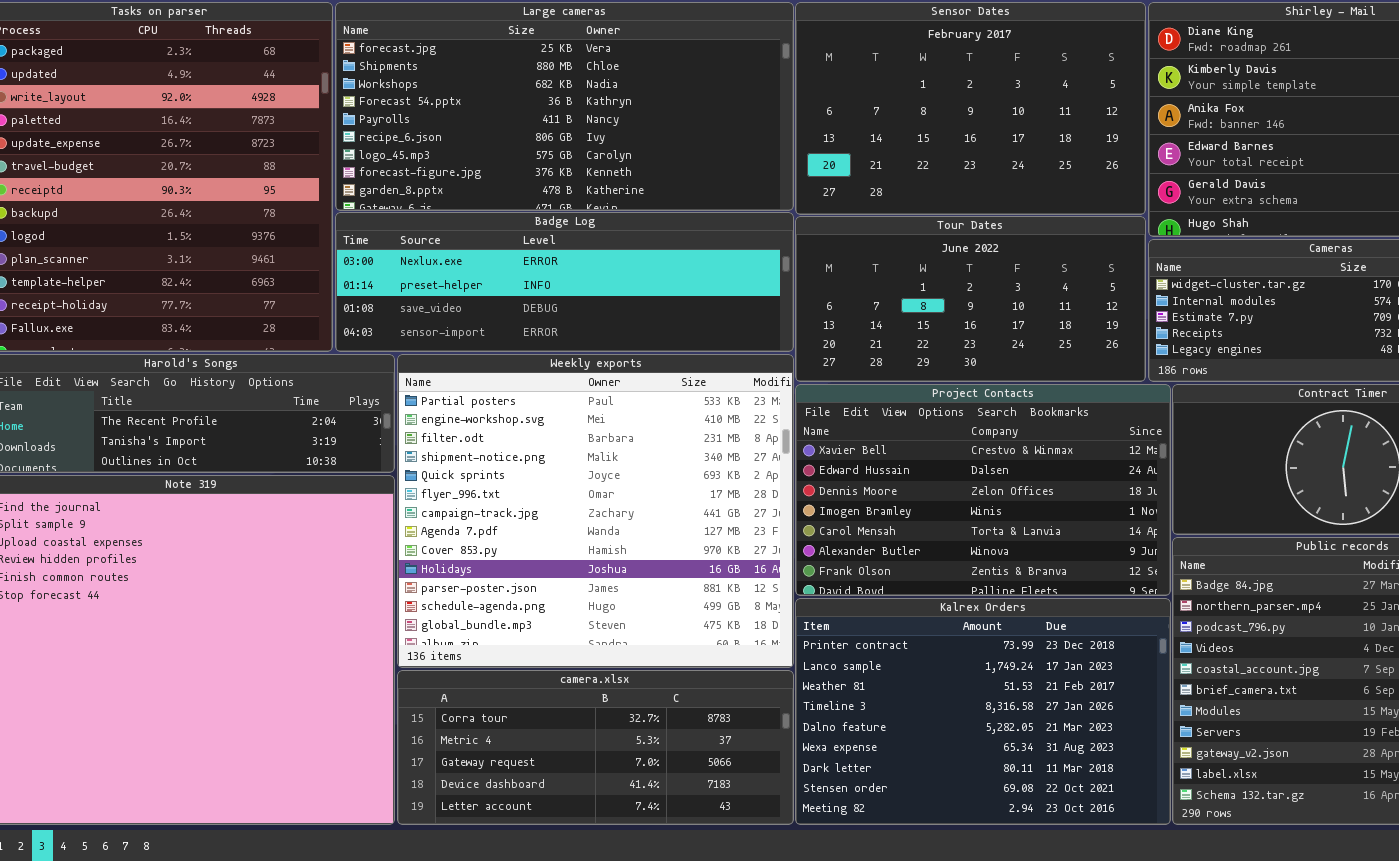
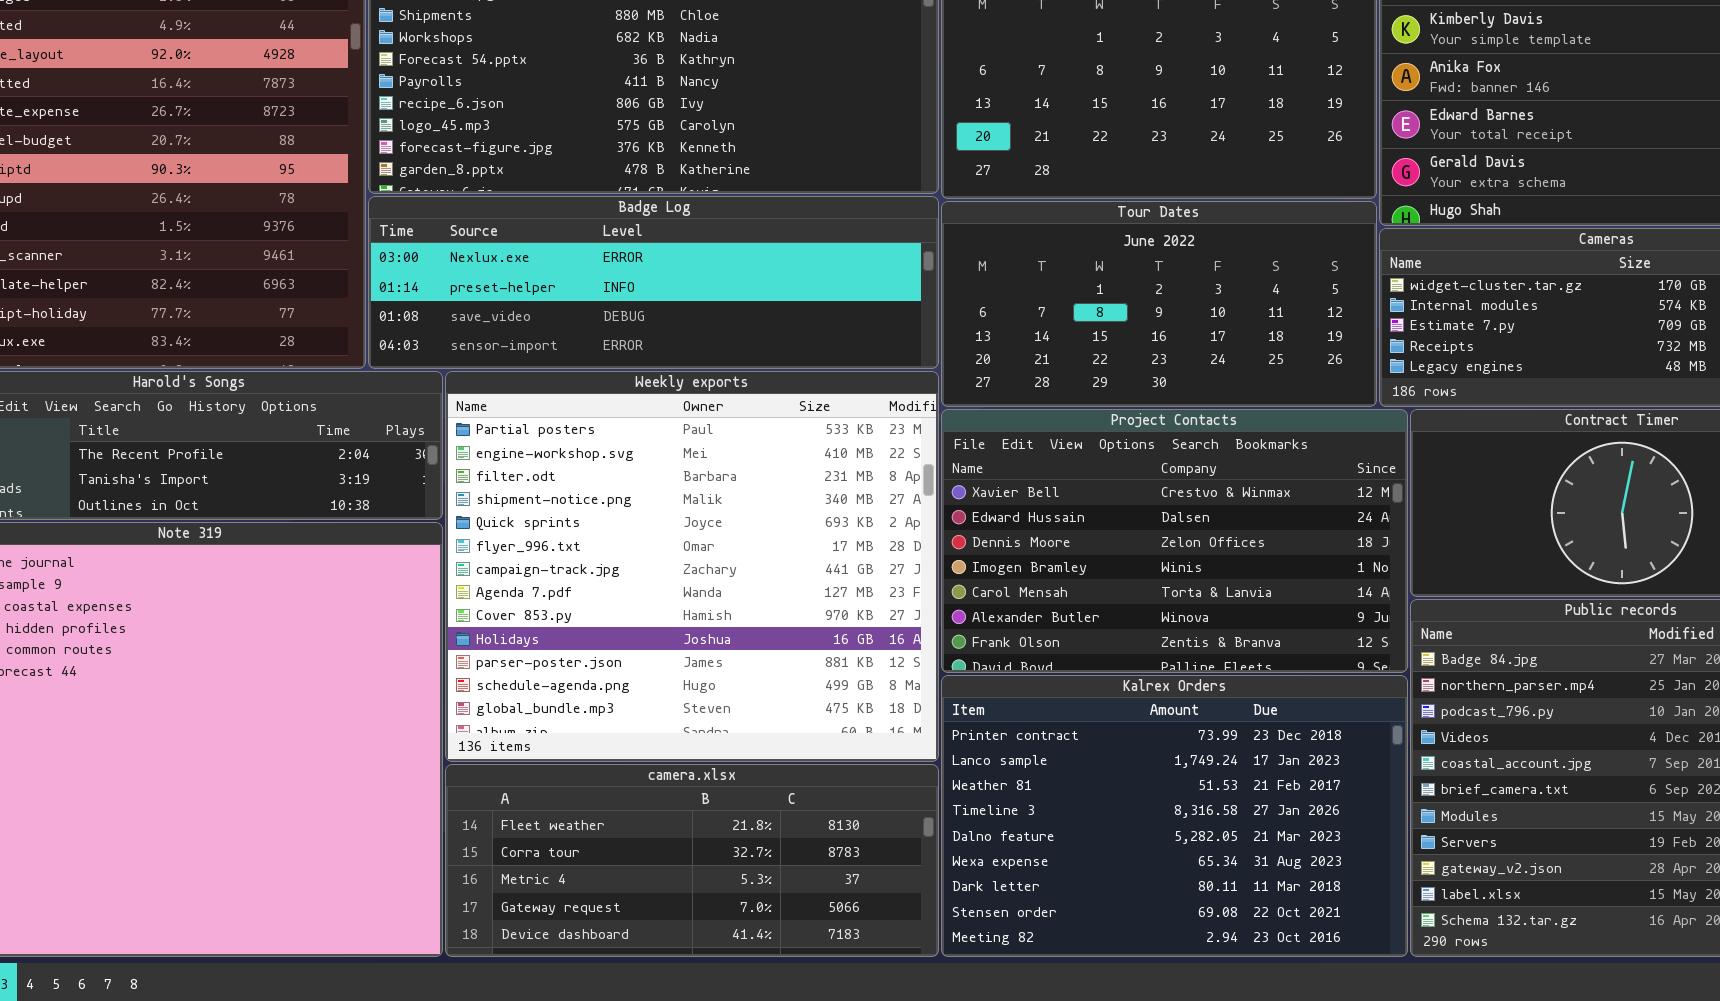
camera.xlsx: [397,670,794,825] -> [445,764,939,957], scrolled up 1 row

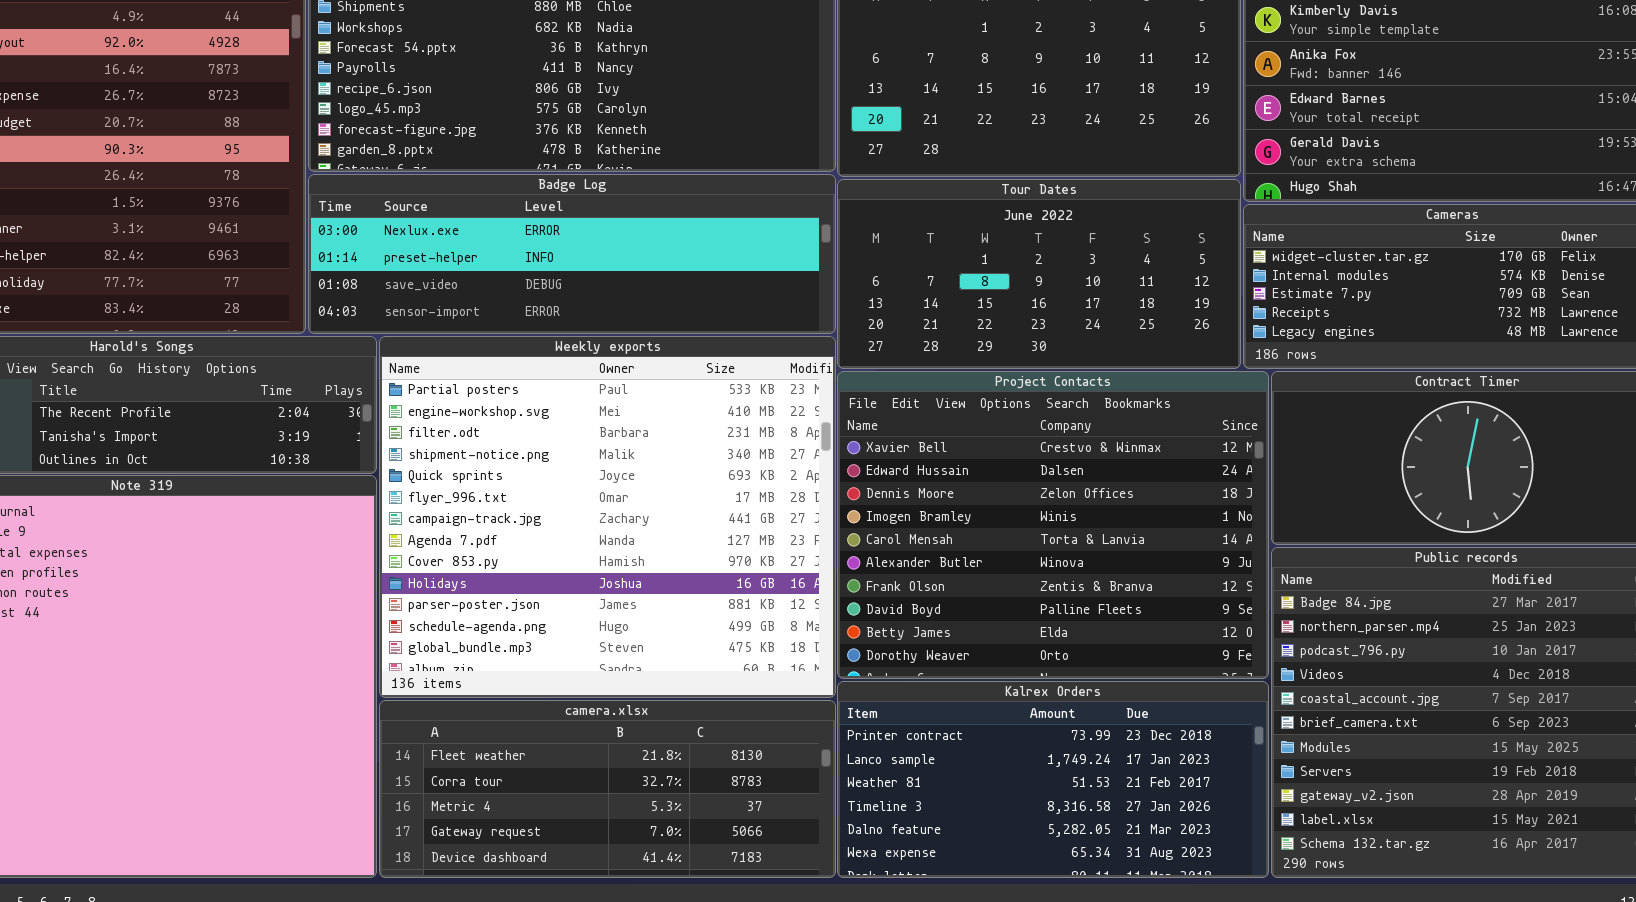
Project Contacts: [941,409,1408,673] -> [837,371,1269,679], resized
Kalrex Orders: [941,675,1408,957] -> [837,681,1269,878], resized

